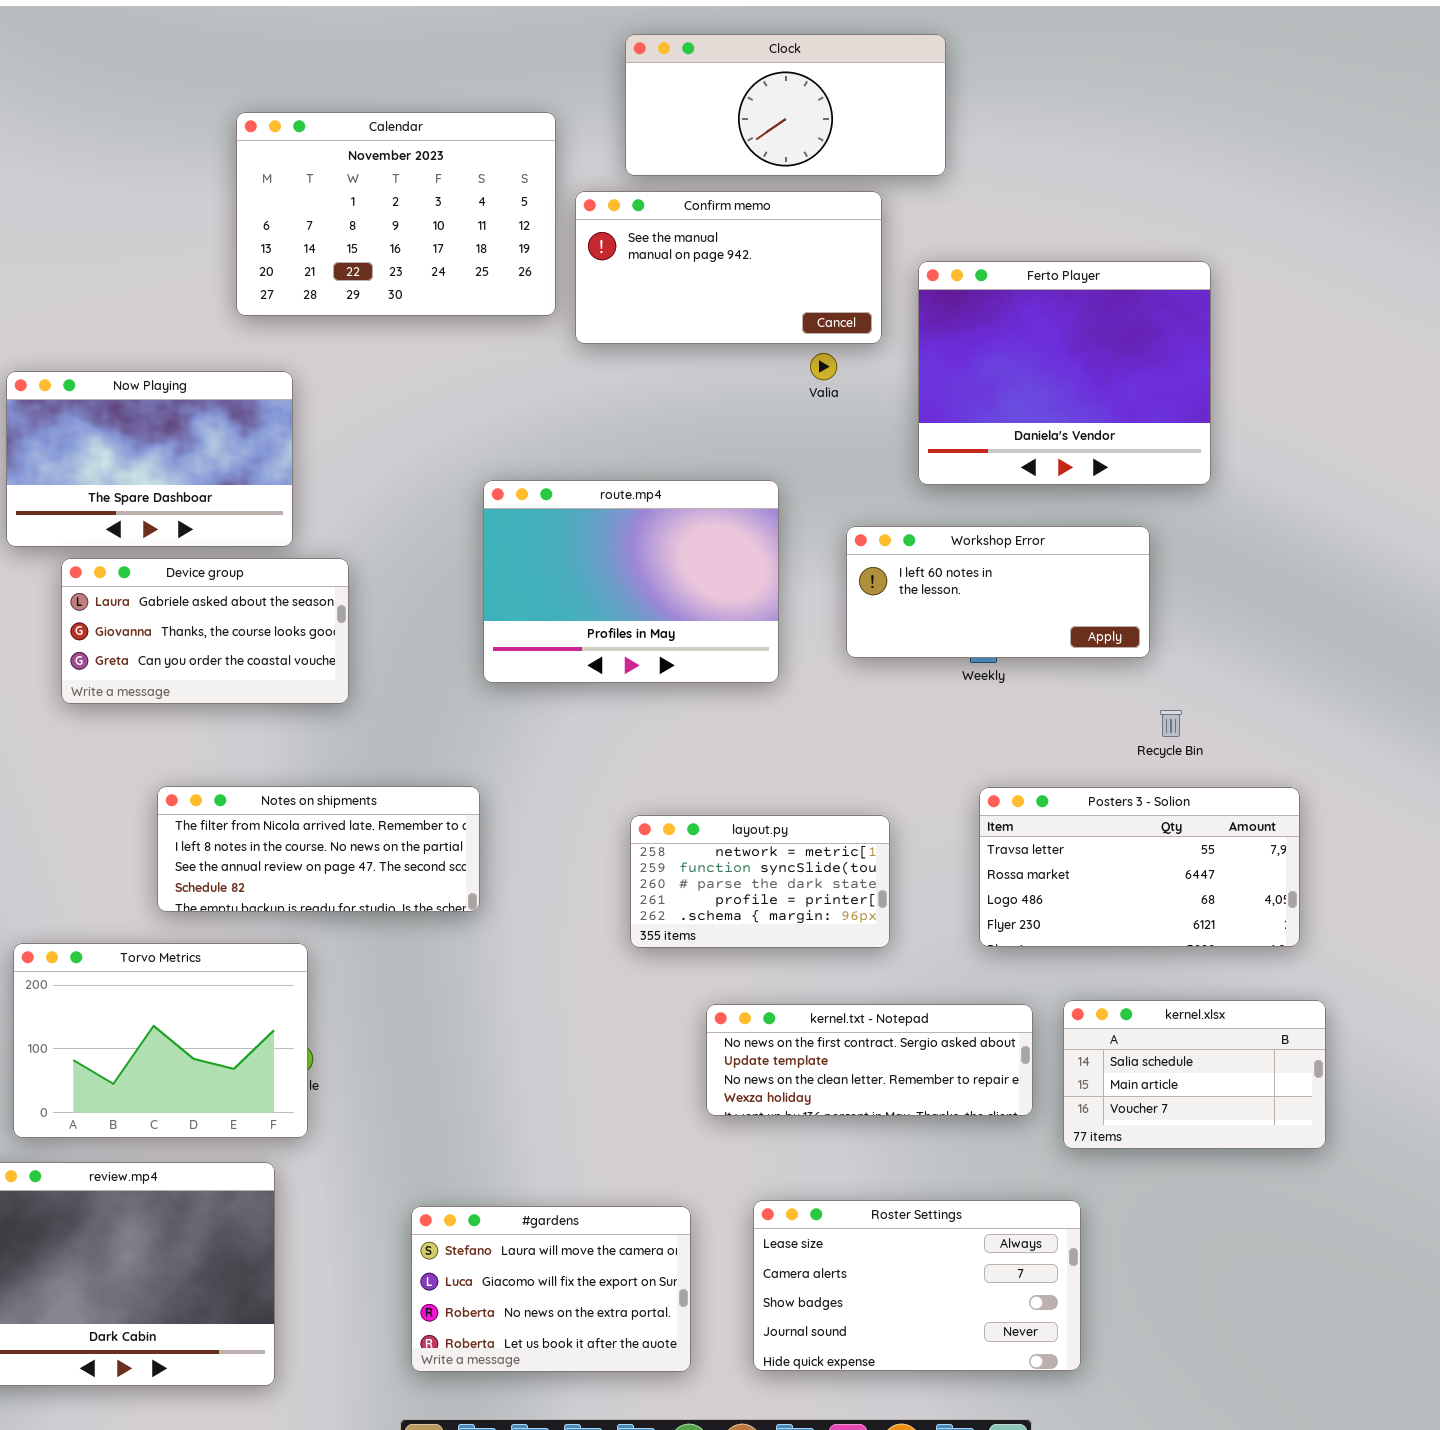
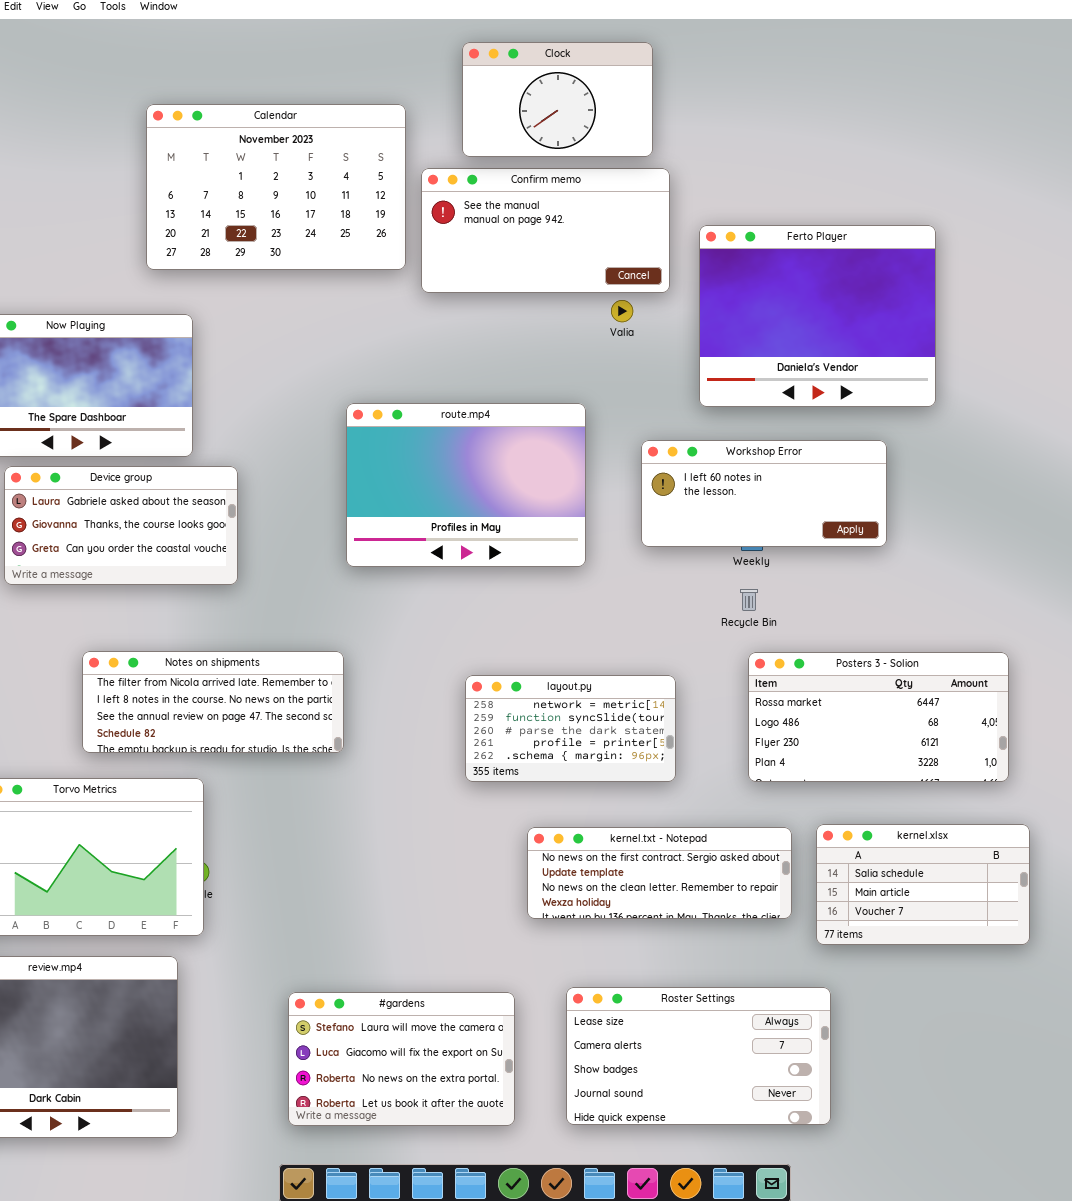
Clock: [625,34,946,176] -> [462,42,653,157], resized
Recycle Bin: [1160,710,1182,737] -> [740,589,758,611], moved
Posters 3 - Solion: [979,787,1300,947] -> [748,652,1009,782], scrolled down 1 row

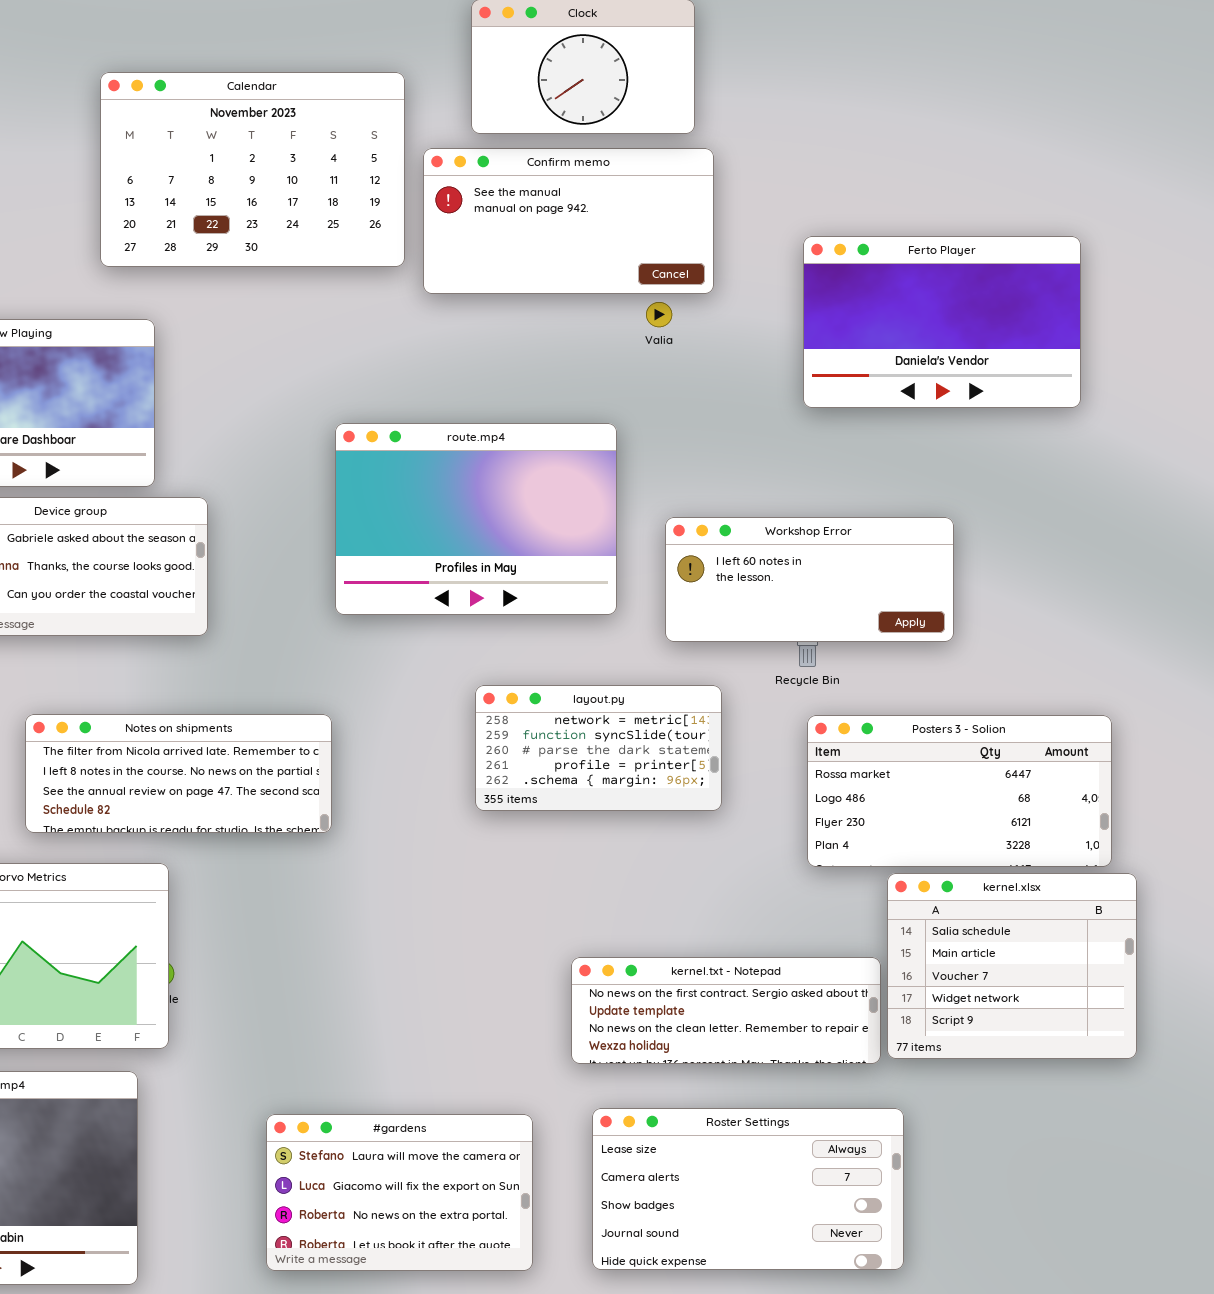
Ferto Player: [699,225,936,407] -> [803,236,1081,408], moved, resized
Workshop Error: [641,440,887,547] -> [665,517,954,642], moved
layout.py: [465,675,676,782] -> [475,685,722,811], moved
kernel.xlsx: [816,824,1030,945] -> [887,873,1137,1059], resized
kernel.txt - Notepad: [527,827,792,919] -> [571,957,881,1064], moved

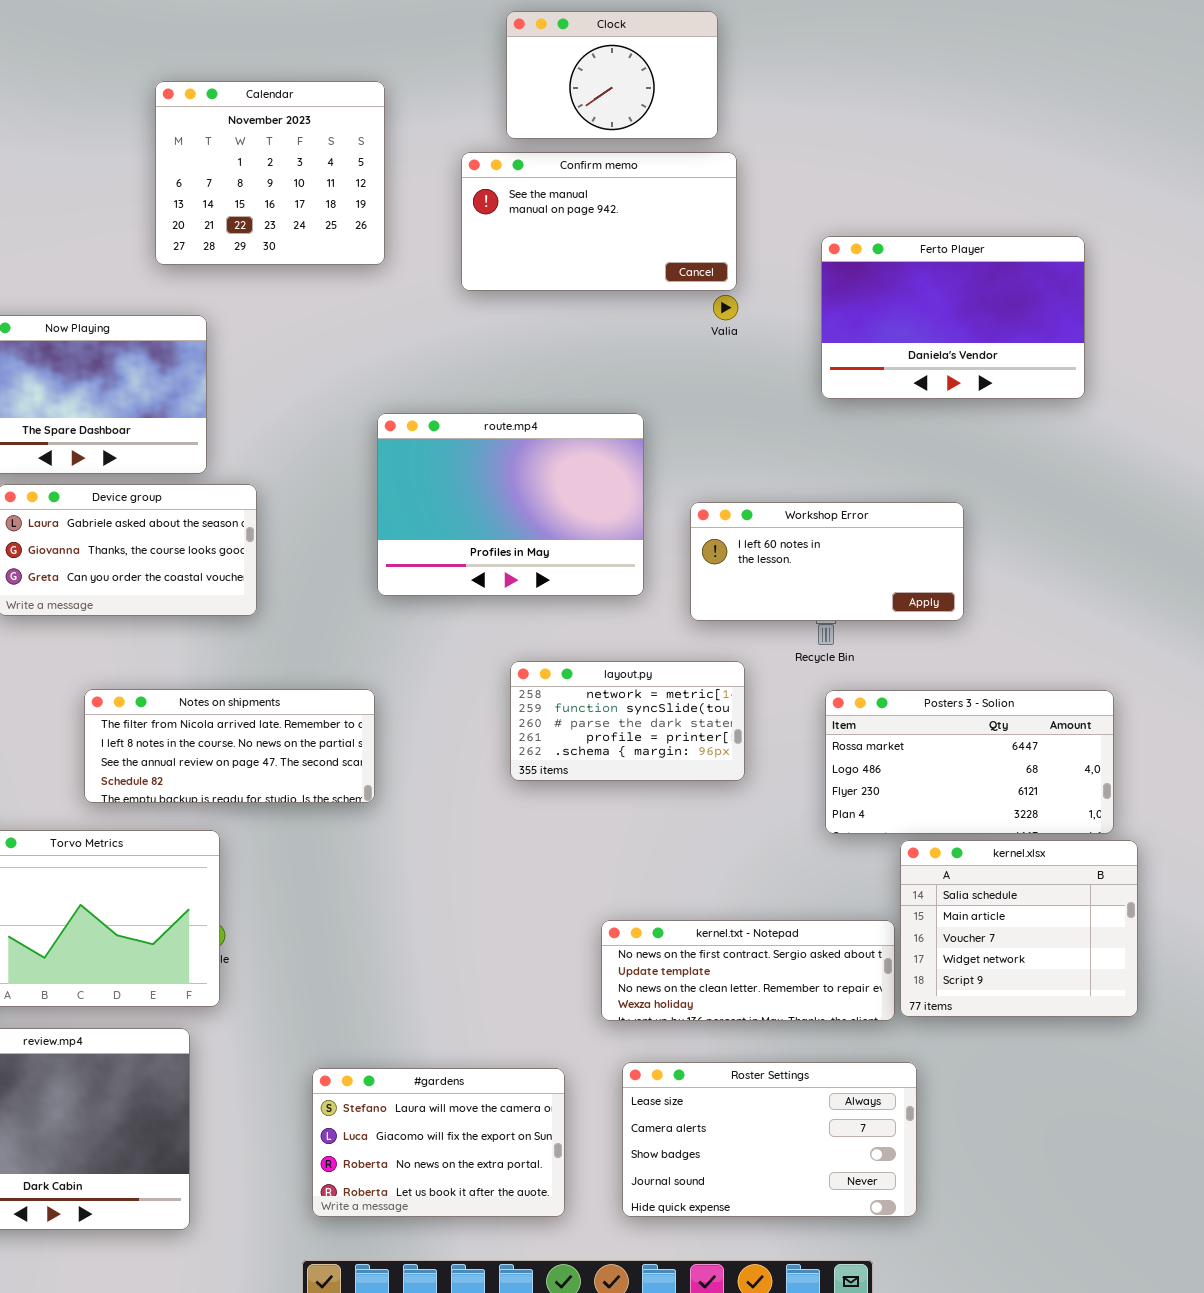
Calendar: [100,72,405,267] -> [155,81,385,265], resized
Valia: [646,302,672,327] -> [713,295,738,320], moved

